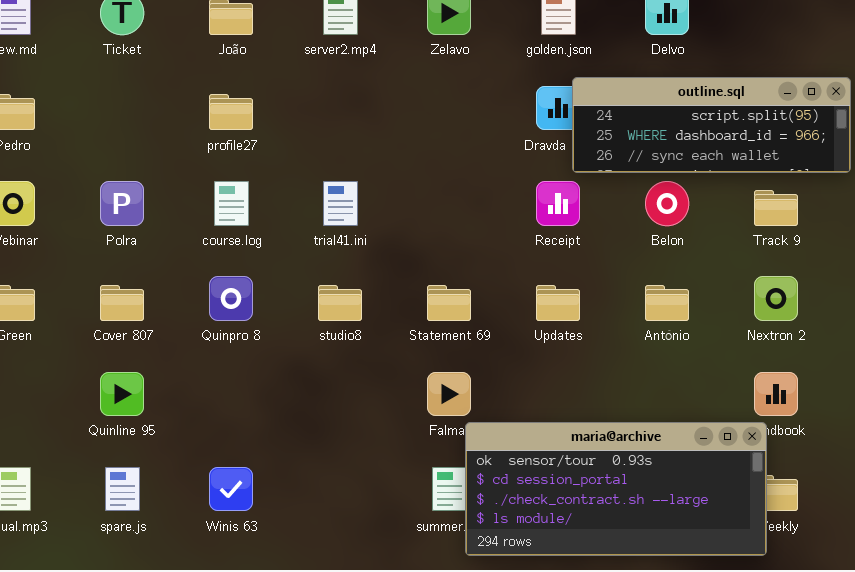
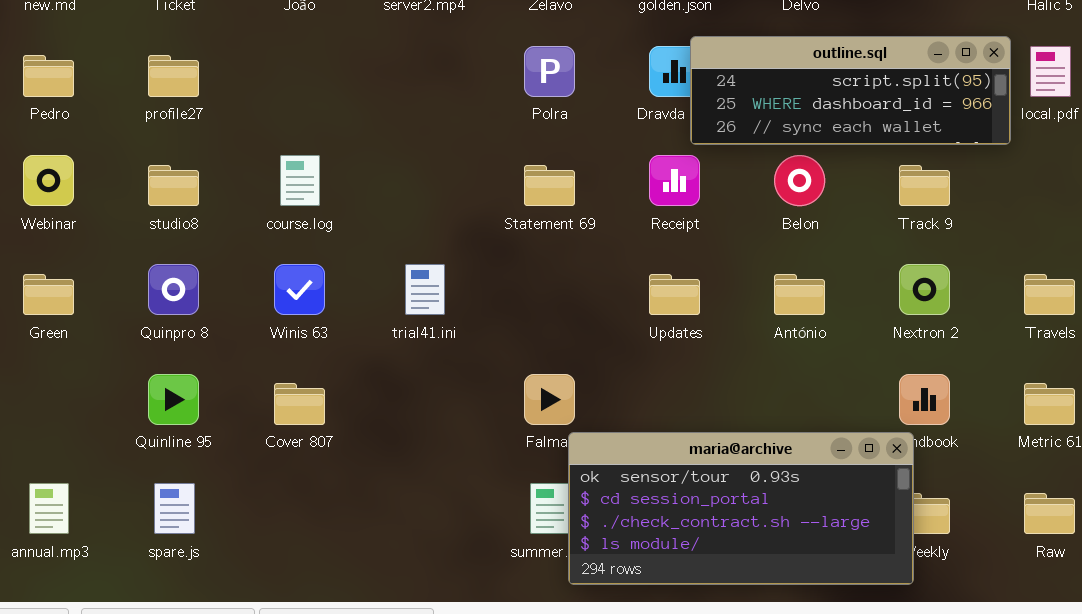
profile27: [209,94,253,130] -> [148,55,199,97], moved
Polra: [100,181,144,226] -> [524,46,575,97], moved
trial41.ini: [323,181,358,226] -> [405,264,445,315], moved
Quinpro 8: [209,276,253,321] -> [148,264,199,315], moved
Cover 807: [100,285,144,321] -> [274,383,325,425], moved
studio8: [318,285,362,321] -> [148,165,199,206], moved
Statement 69: [427,285,471,321] -> [524,165,575,206], moved
Winis 63: [209,467,253,511] -> [274,264,325,315], moved

